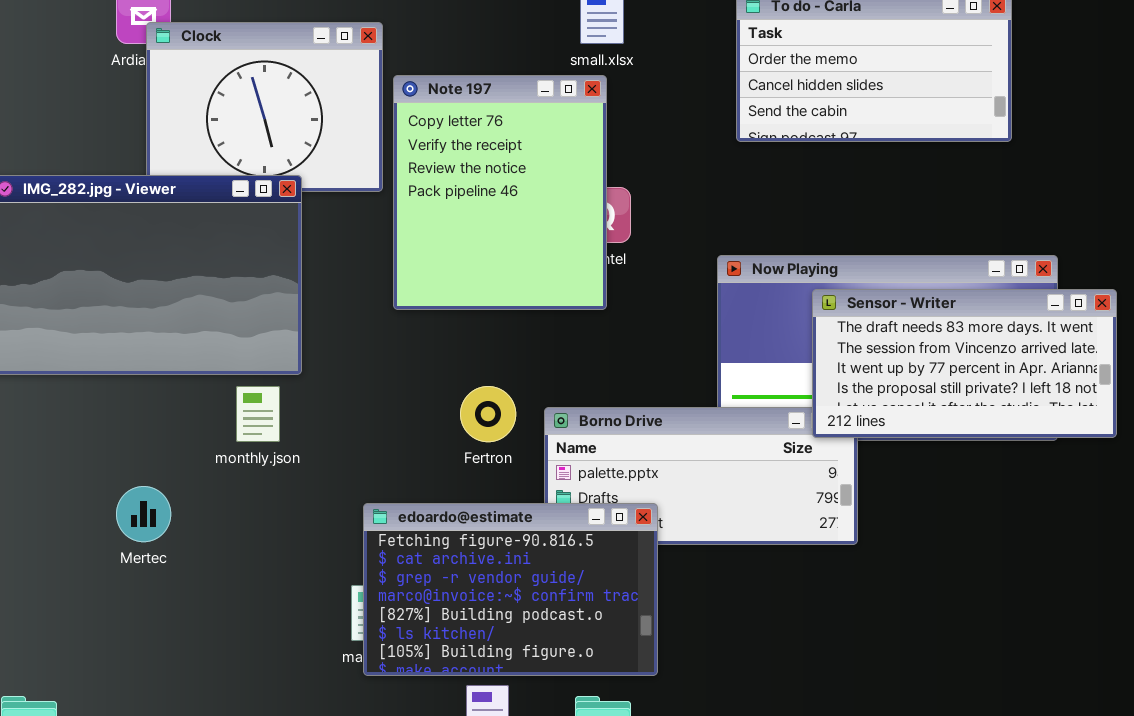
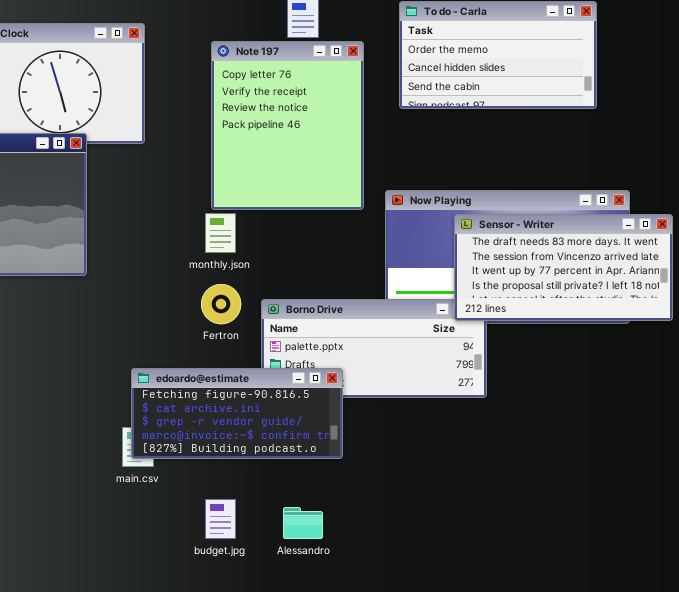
Note 197: [393,75,607,310] -> [211,41,364,210], moved
monthly.json: [236,386,280,442] -> [205,213,236,253], moved
edoardo@estimate: [363,503,658,676] -> [131,368,343,459], resized

